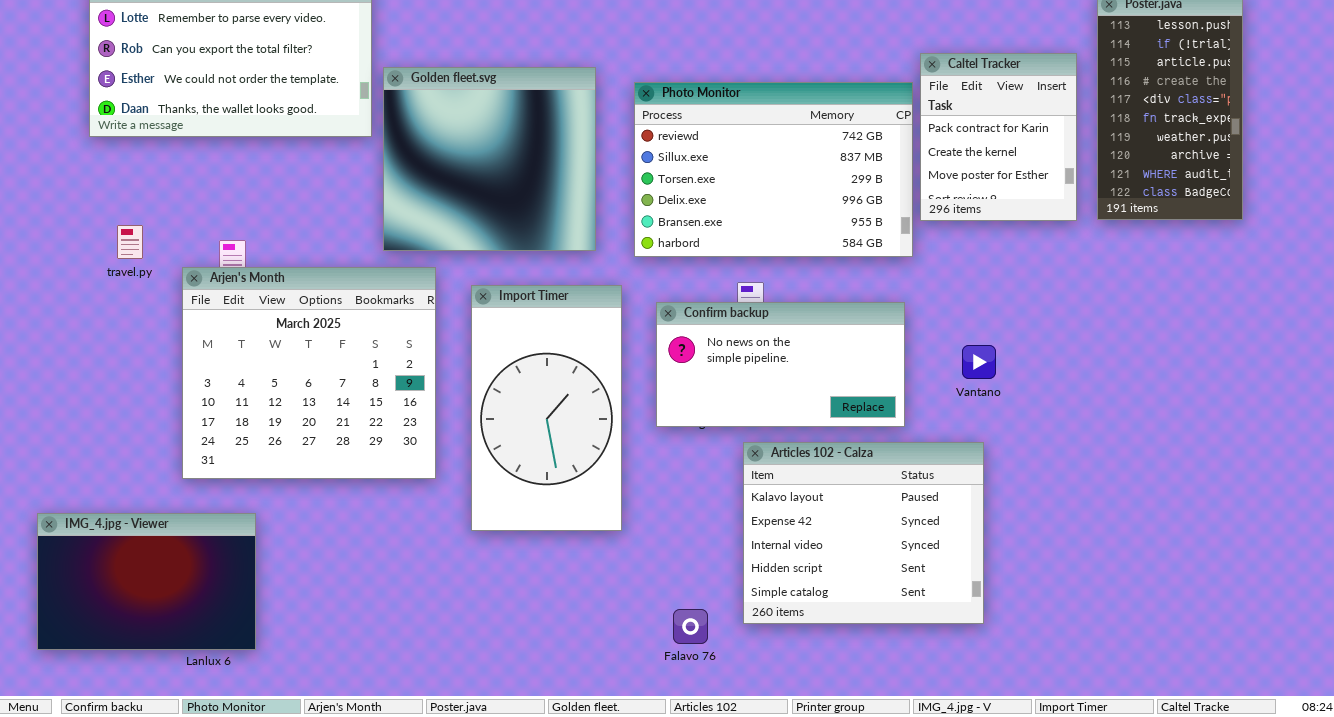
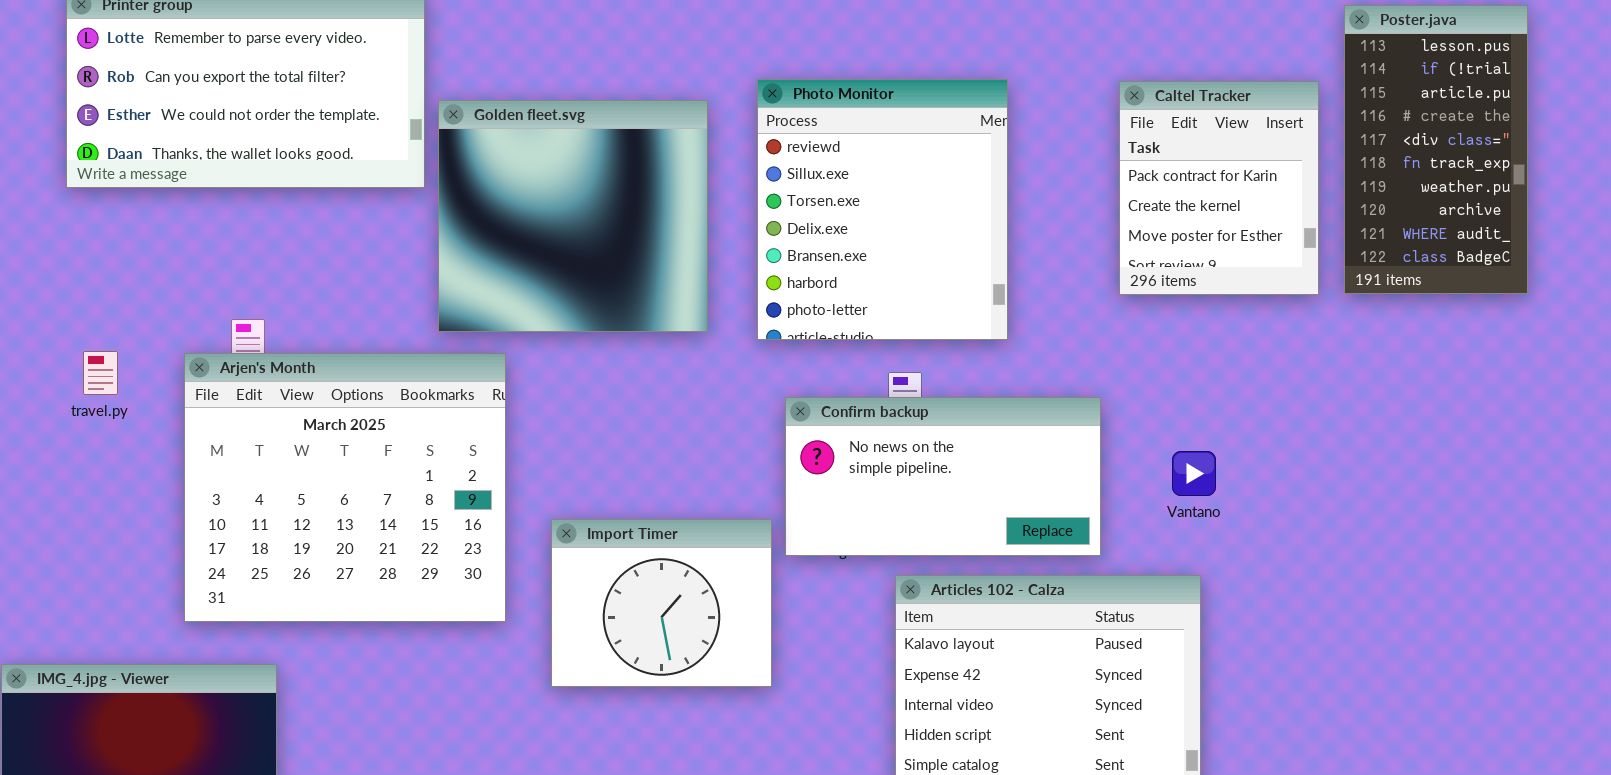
Photo Monitor: [634,82,913,257] -> [757,79,1008,340], resized
travel.py: [117,225,143,259] -> [83,351,118,395], moved
Import Timer: [471,285,622,531] -> [551,519,772,687], resized

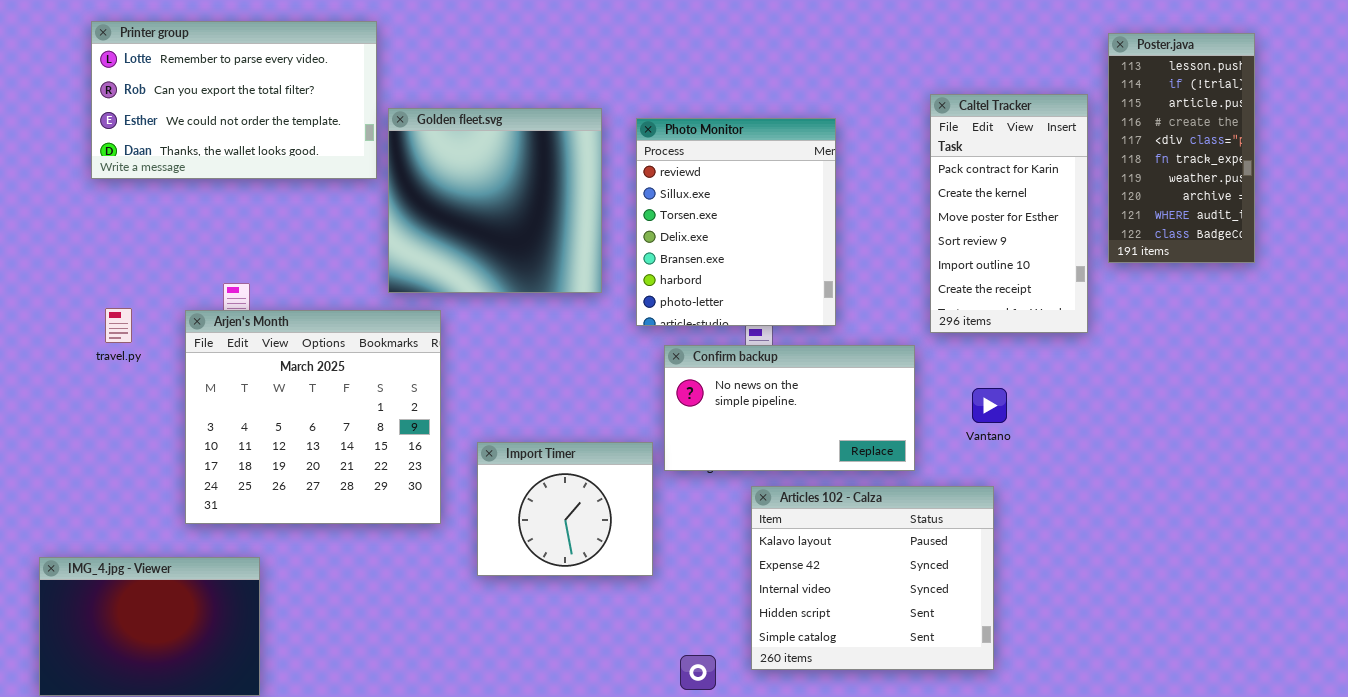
Photo Monitor: [757,79,1008,340] -> [636,118,836,326], moved
Caltel Tracker: [1119,81,1319,295] -> [930,94,1088,333], resized

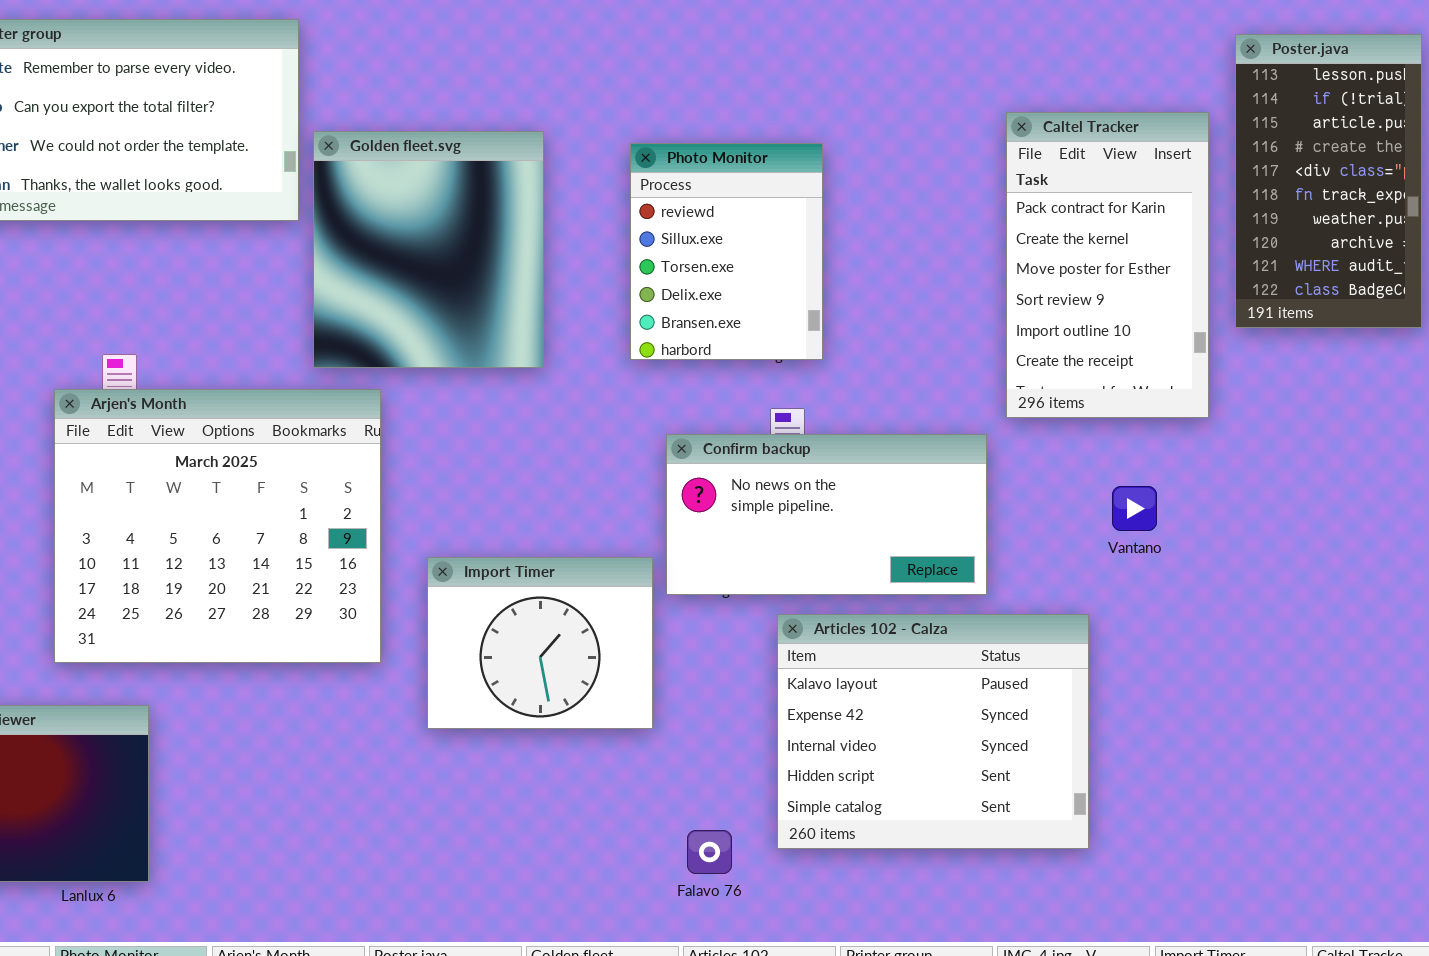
Golden fleet.svg: [388,108,602,293] -> [313,131,544,368], resized
Photo Monitor: [636,118,836,326] -> [630,143,823,360], resized
Vantano: [972,388,1007,423] -> [1112,486,1157,531], moved

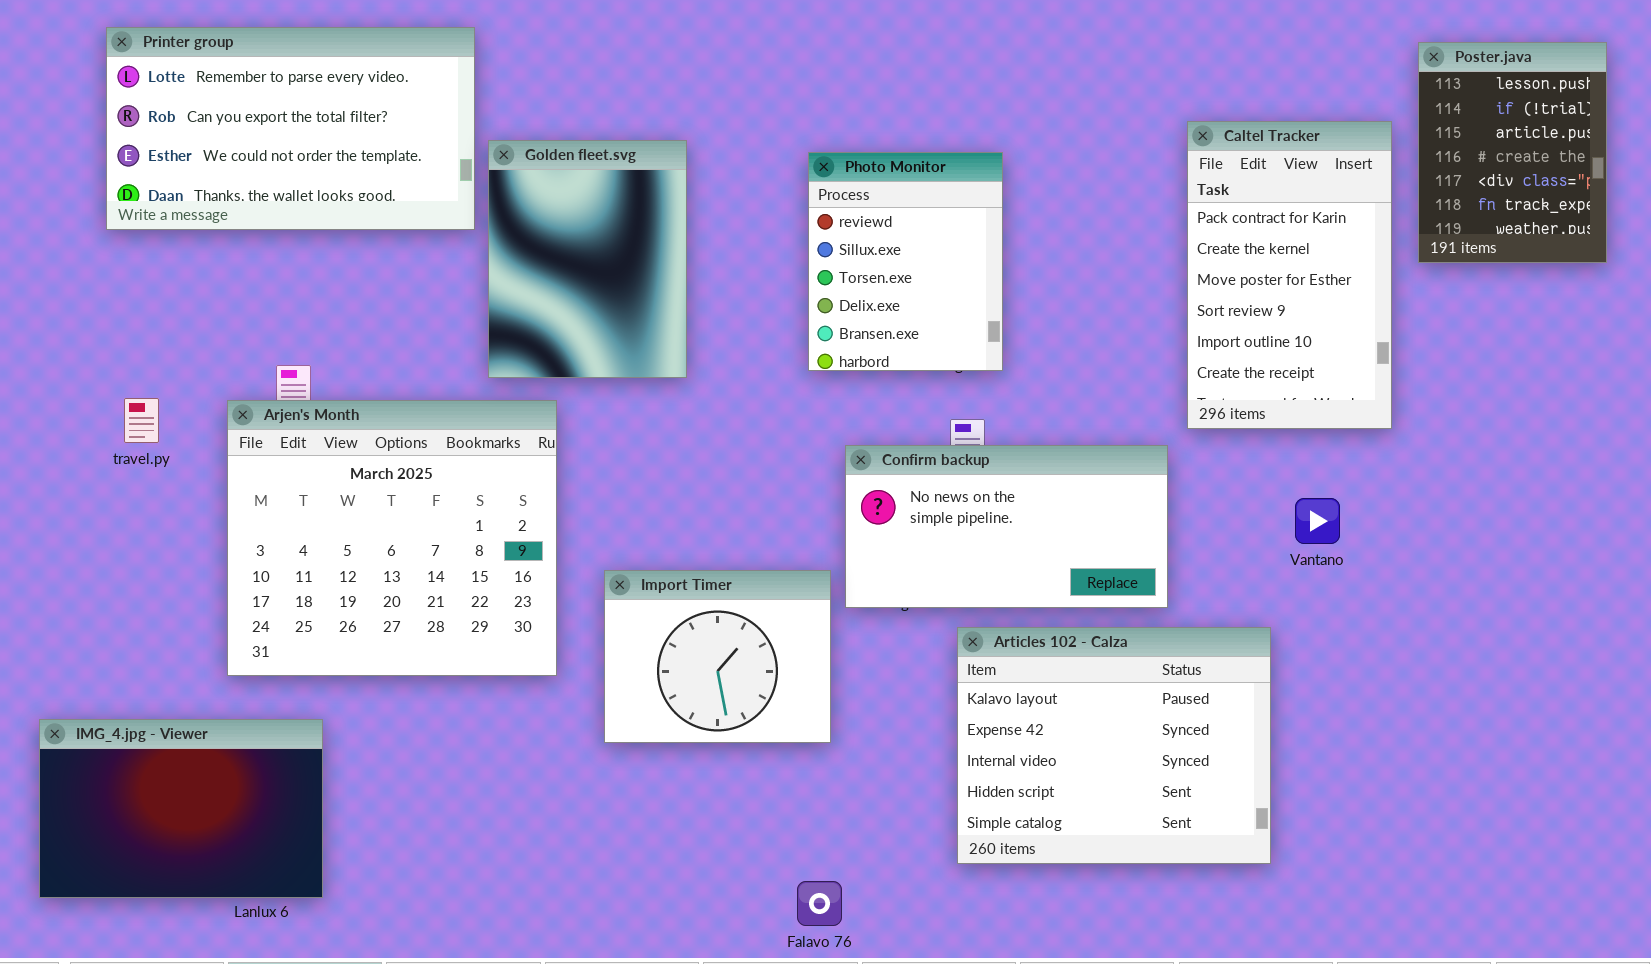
Poster.java: [1235,34,1422,328] -> [1418,42,1607,263], resized
Golden fleet.svg: [313,131,544,368] -> [488,140,687,378], resized
Falavo 76: [687,830,732,874] -> [797,881,842,926], moved

